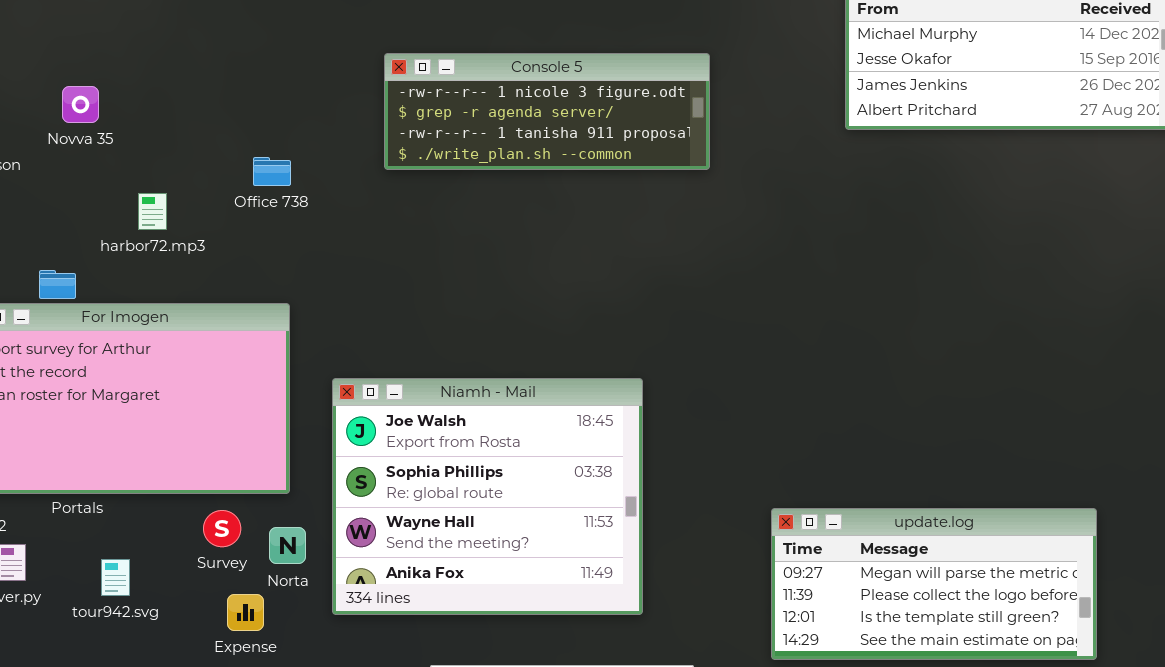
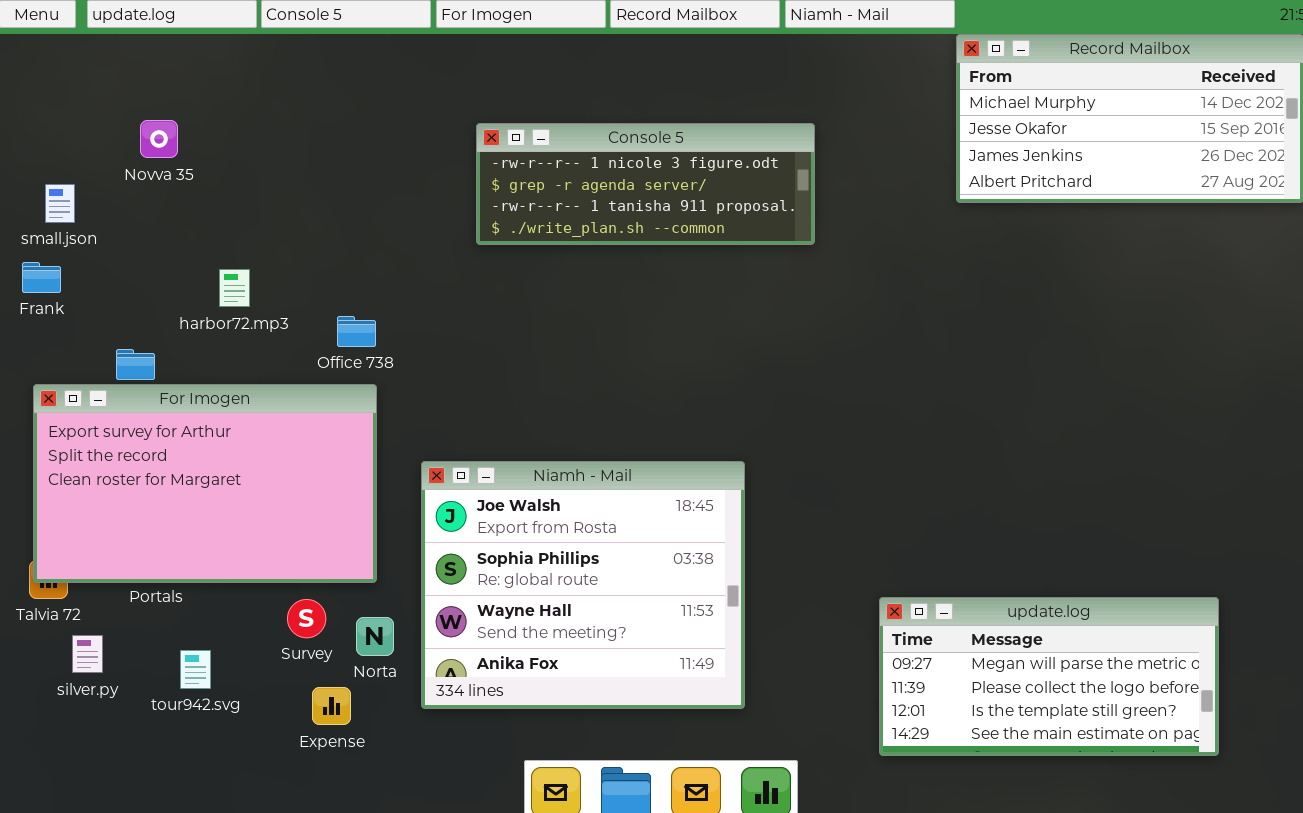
Novva 35: [62,86,99,123] -> [140,120,178,158], moved
Office 738: [253,157,291,186] -> [337,316,376,347], moved

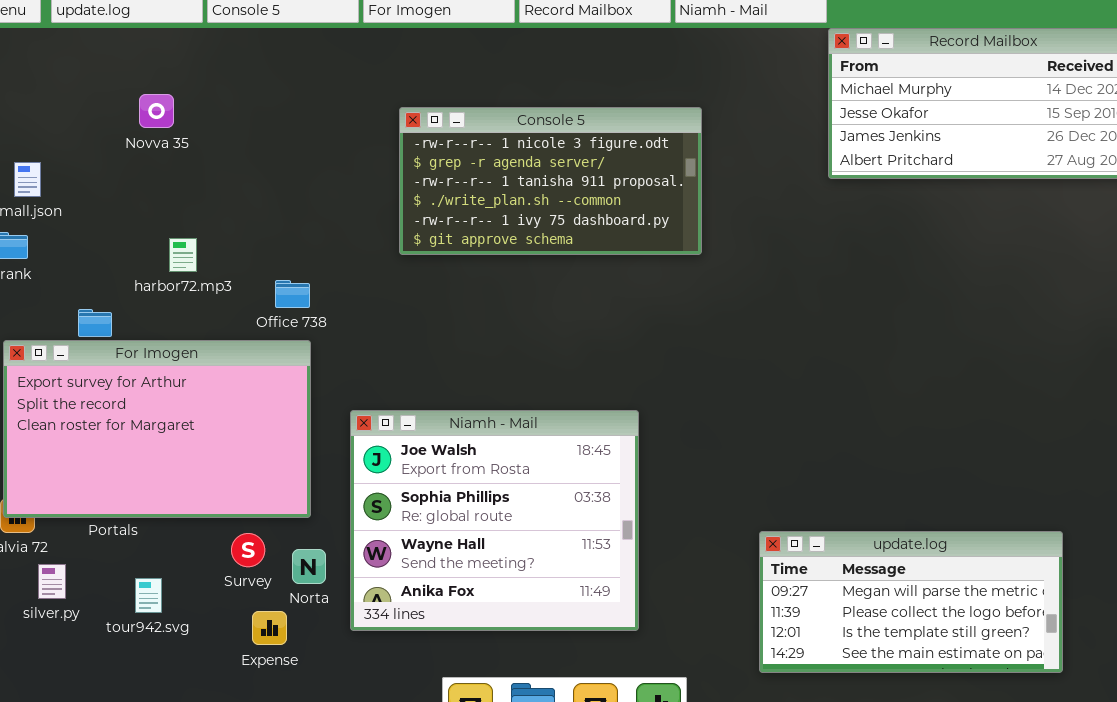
Novva 35: [140,120,178,158] -> [139,94,174,128], moved
Console 5: [476,123,815,245] -> [399,107,702,255], resized

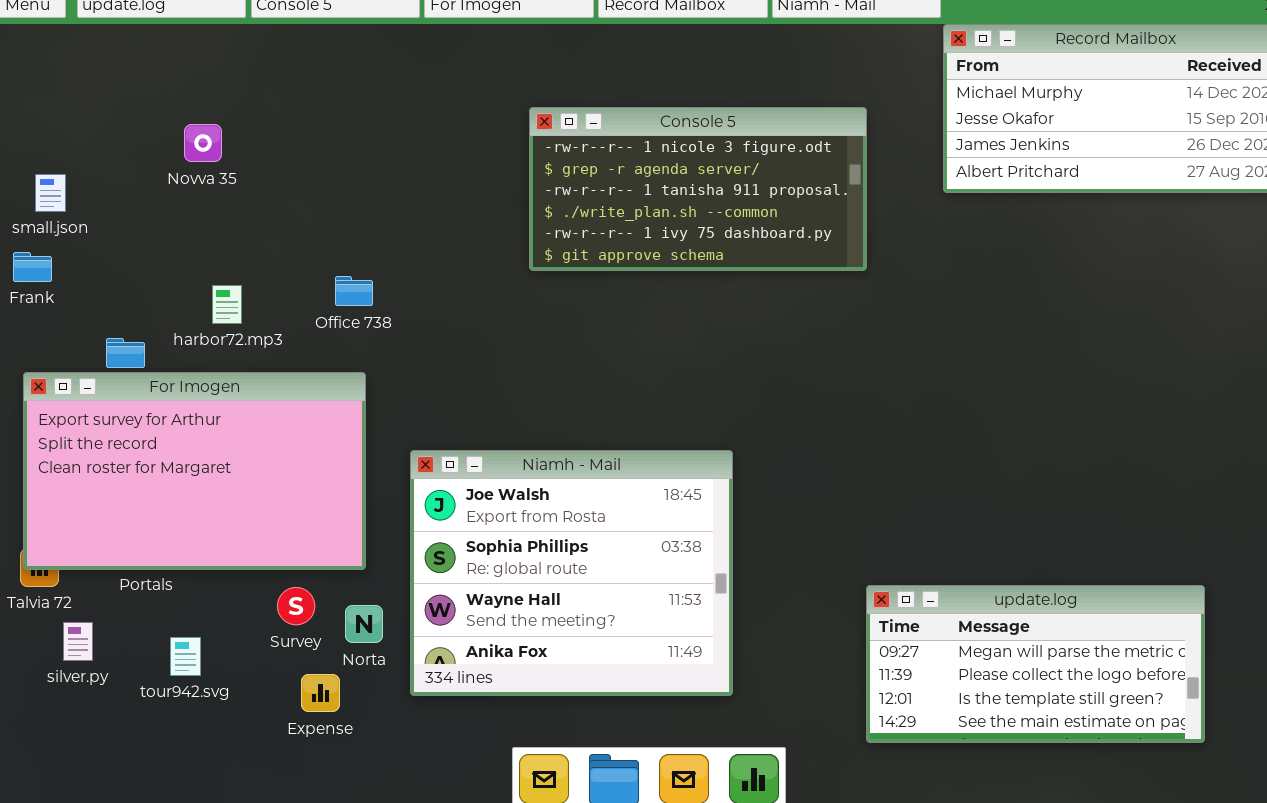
Novva 35: [139,94,174,128] -> [184,124,222,162], moved
Console 5: [399,107,702,255] -> [529,107,867,271], moved
harbor72.mp3: [169,238,197,272] -> [212,285,242,324], moved
Office 738: [275,280,310,308] -> [335,276,373,306], moved

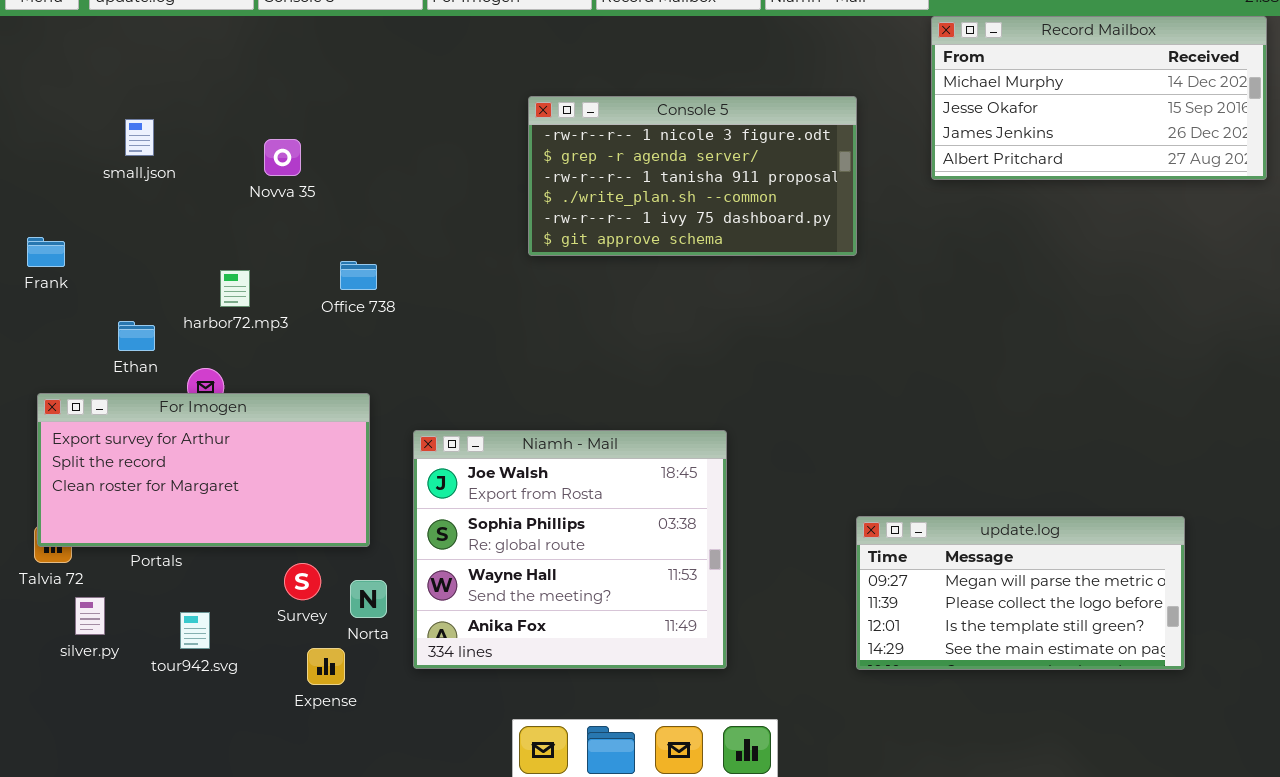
Novva 35: [184,124,222,162] -> [264,139,301,176], moved
small.json: [35,174,66,212] -> [125,119,154,156], moved
For Imogen: [23,372,366,570] -> [37,393,370,547], resized
update.log: [866,585,1205,743] -> [856,516,1185,670], moved

